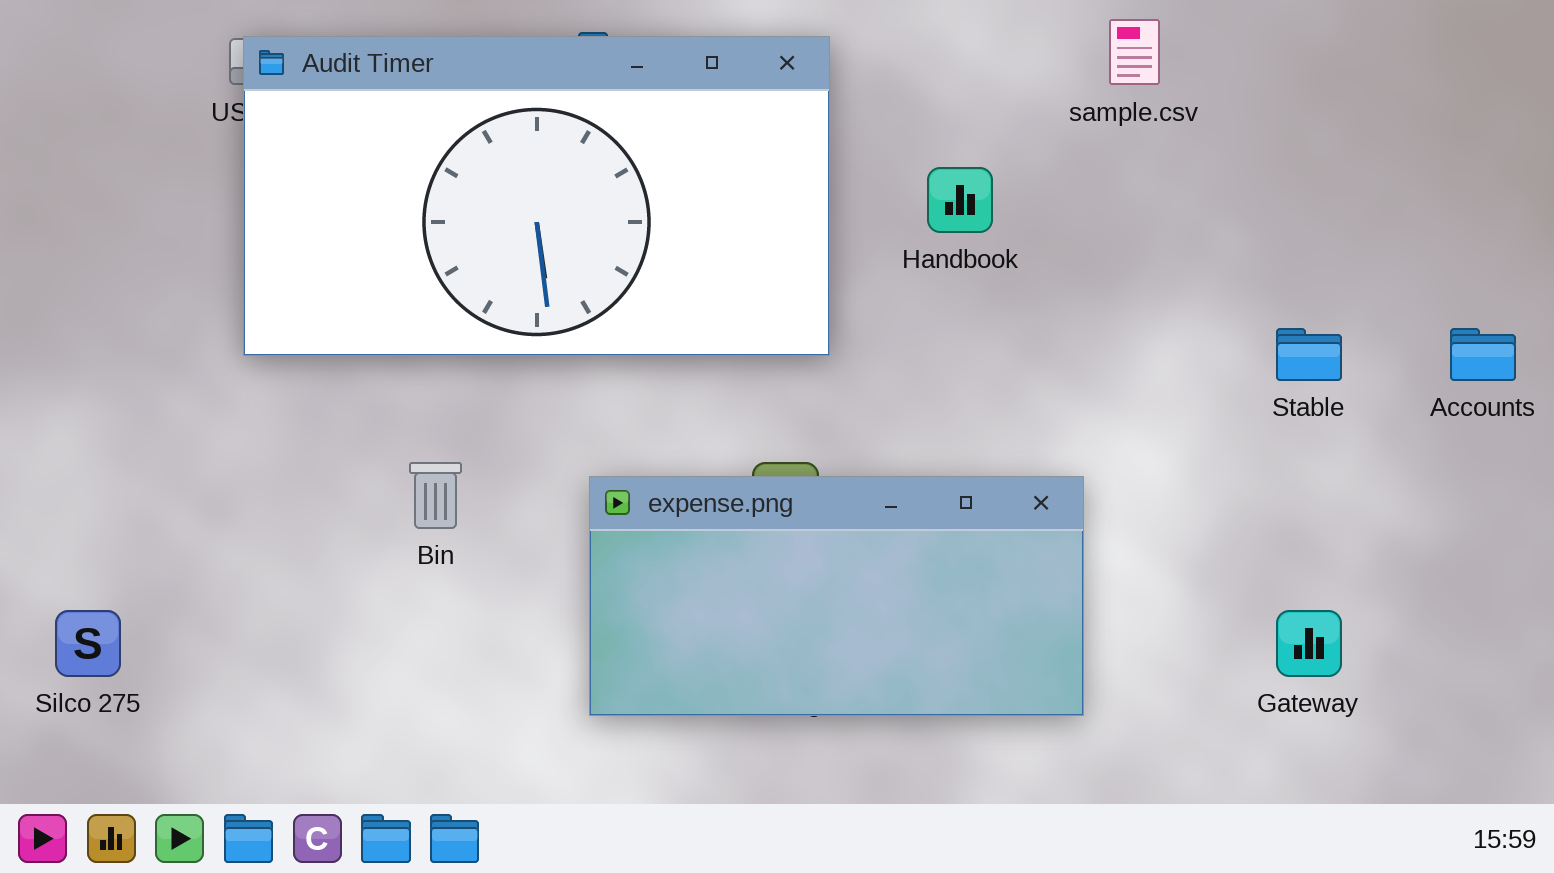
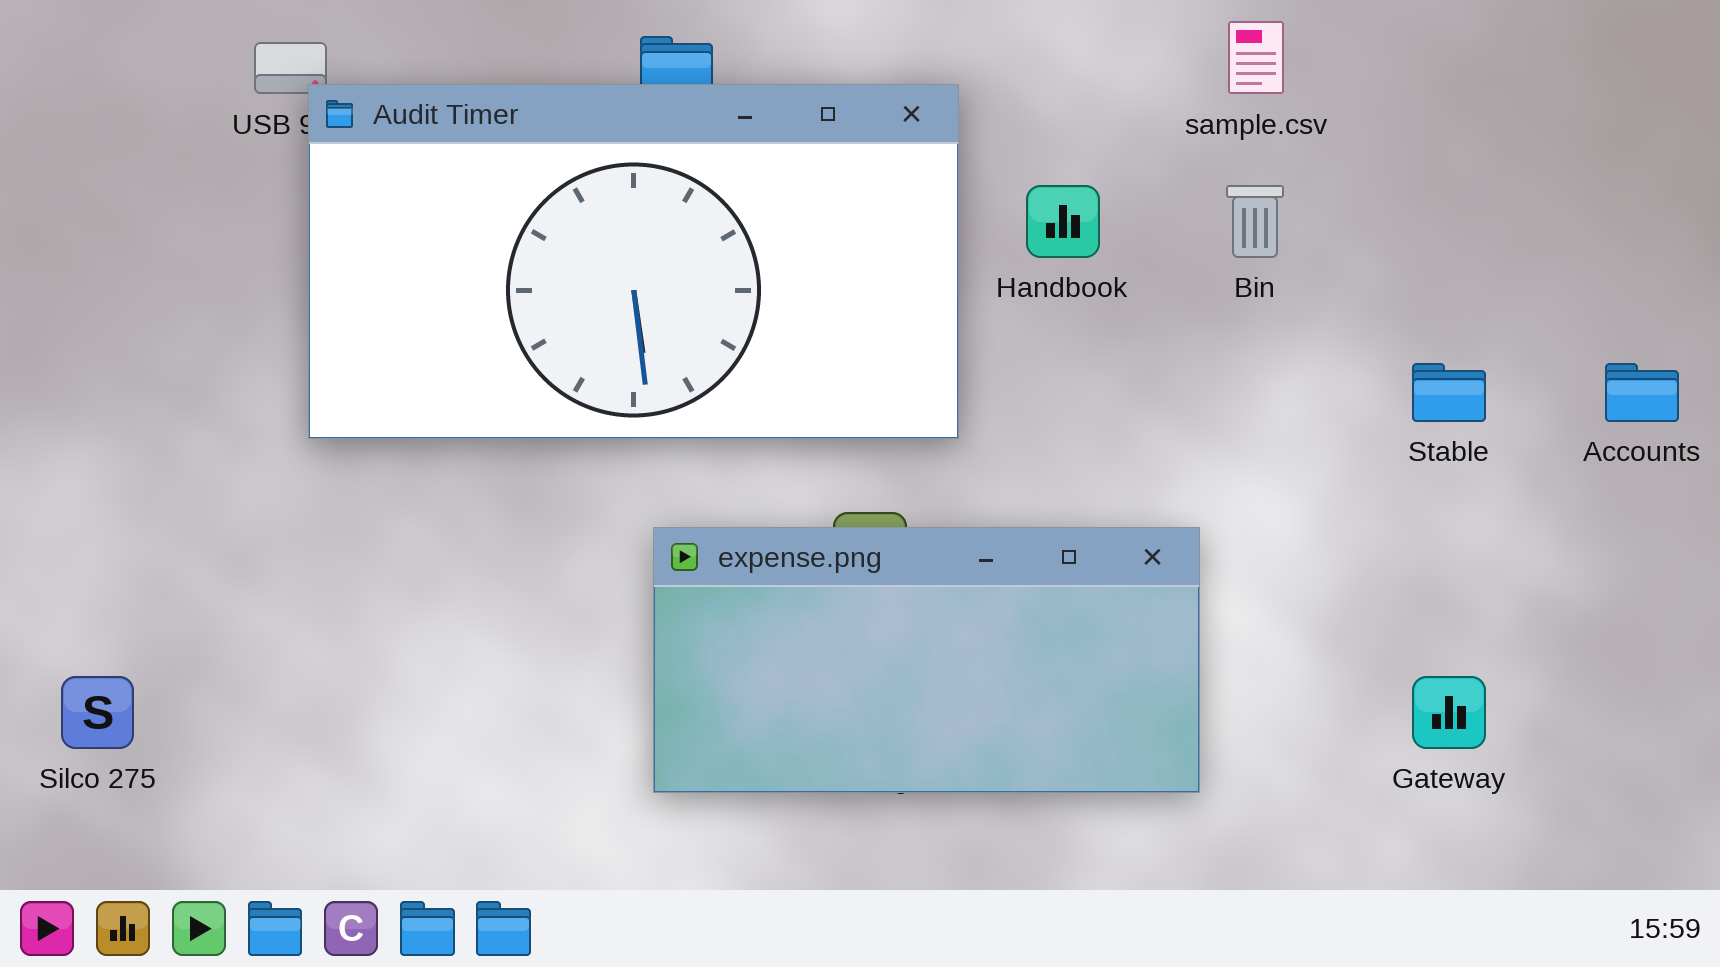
Audit Timer: [243,36,830,356] -> [308,84,959,439], moved
Bin: [409,462,462,529] -> [1226,185,1284,258], moved

